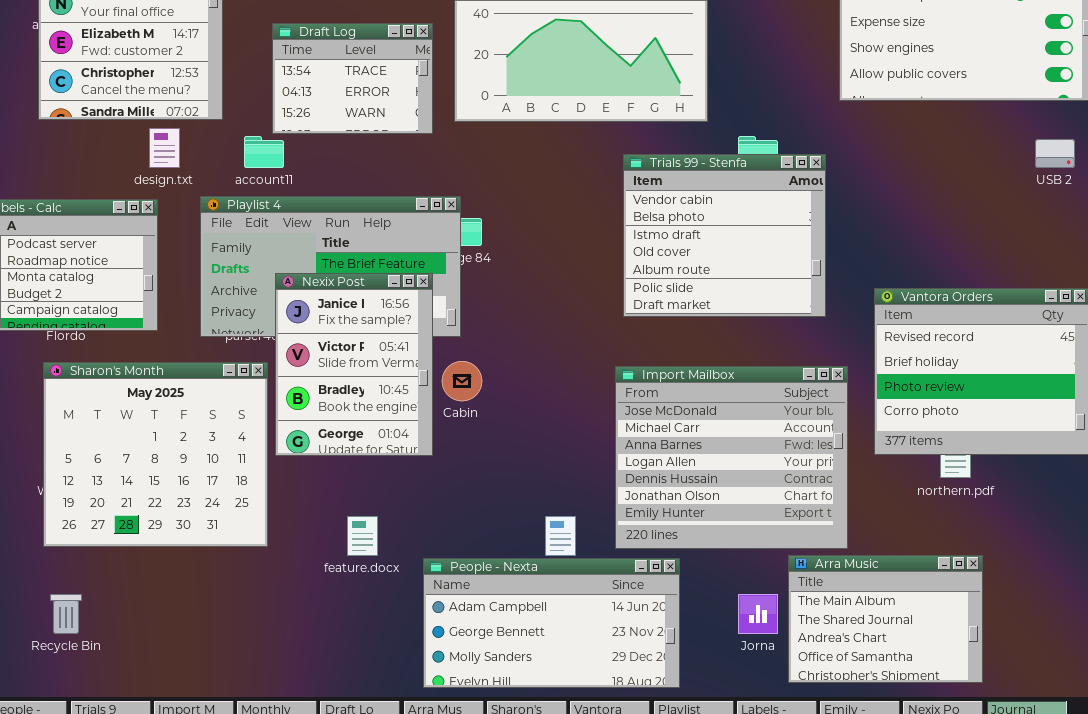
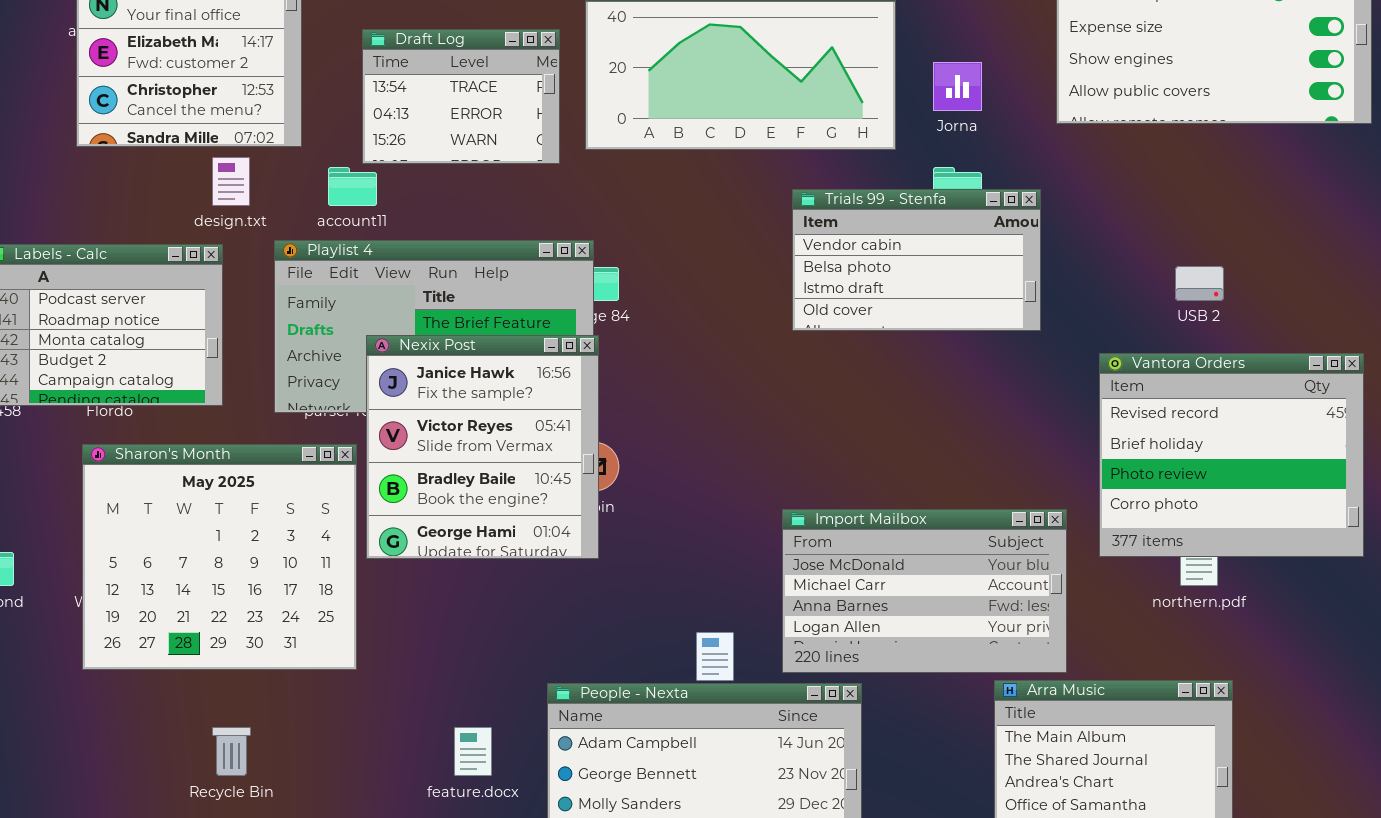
USB 2: [1035,139,1075,168] -> [1175,266,1224,301], moved
Trials 99 - Stenfa: [623,154,826,317] -> [792,189,1041,331], resized
Nexix Post: [275,273,433,456] -> [366,335,599,559], resized
Import Mailbox: [615,366,848,549] -> [782,509,1067,673], resized
feature.docx: [347,516,378,556] -> [454,727,492,776], moved
Recycle Bin: [50,594,82,634] -> [212,727,251,776], moved
Jorna: [738,594,778,634] -> [933,62,982,111], moved

